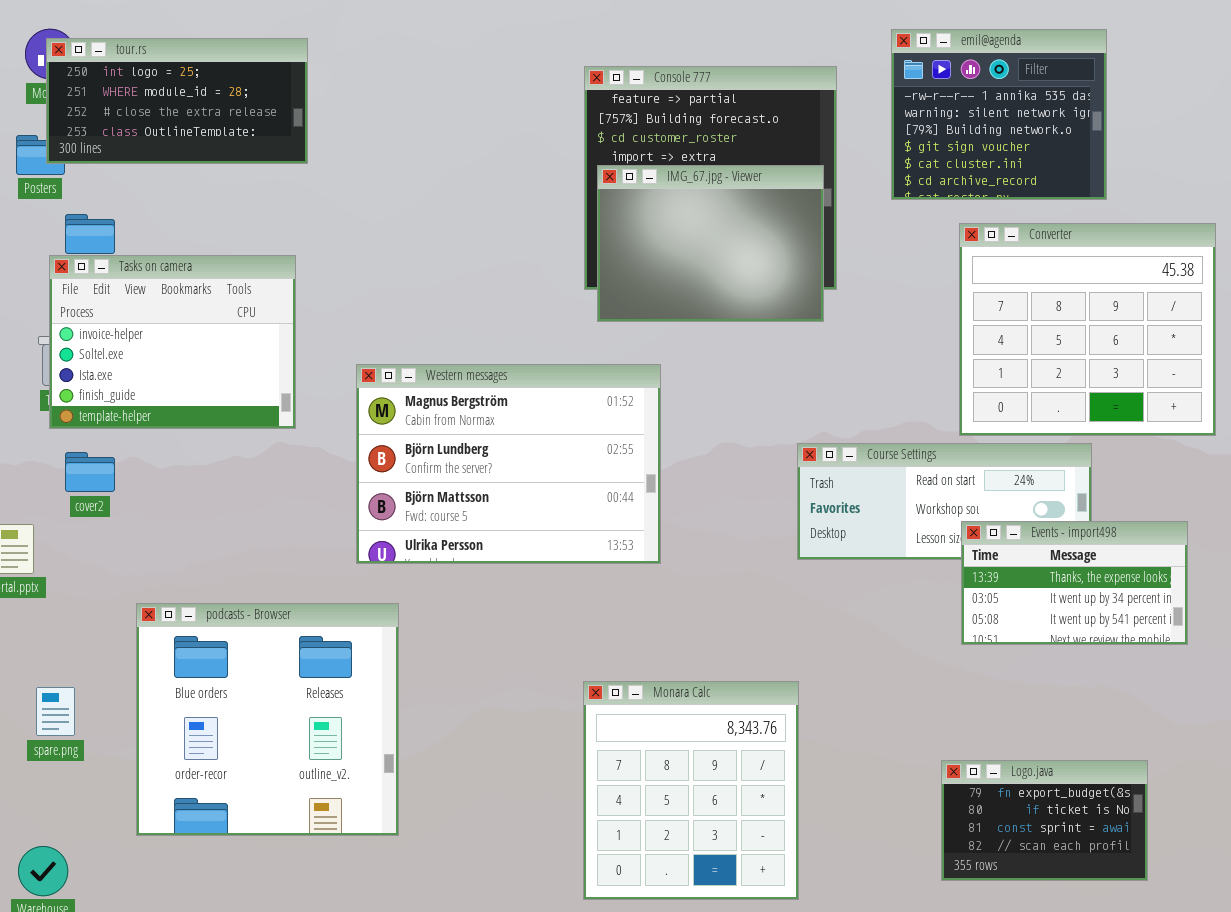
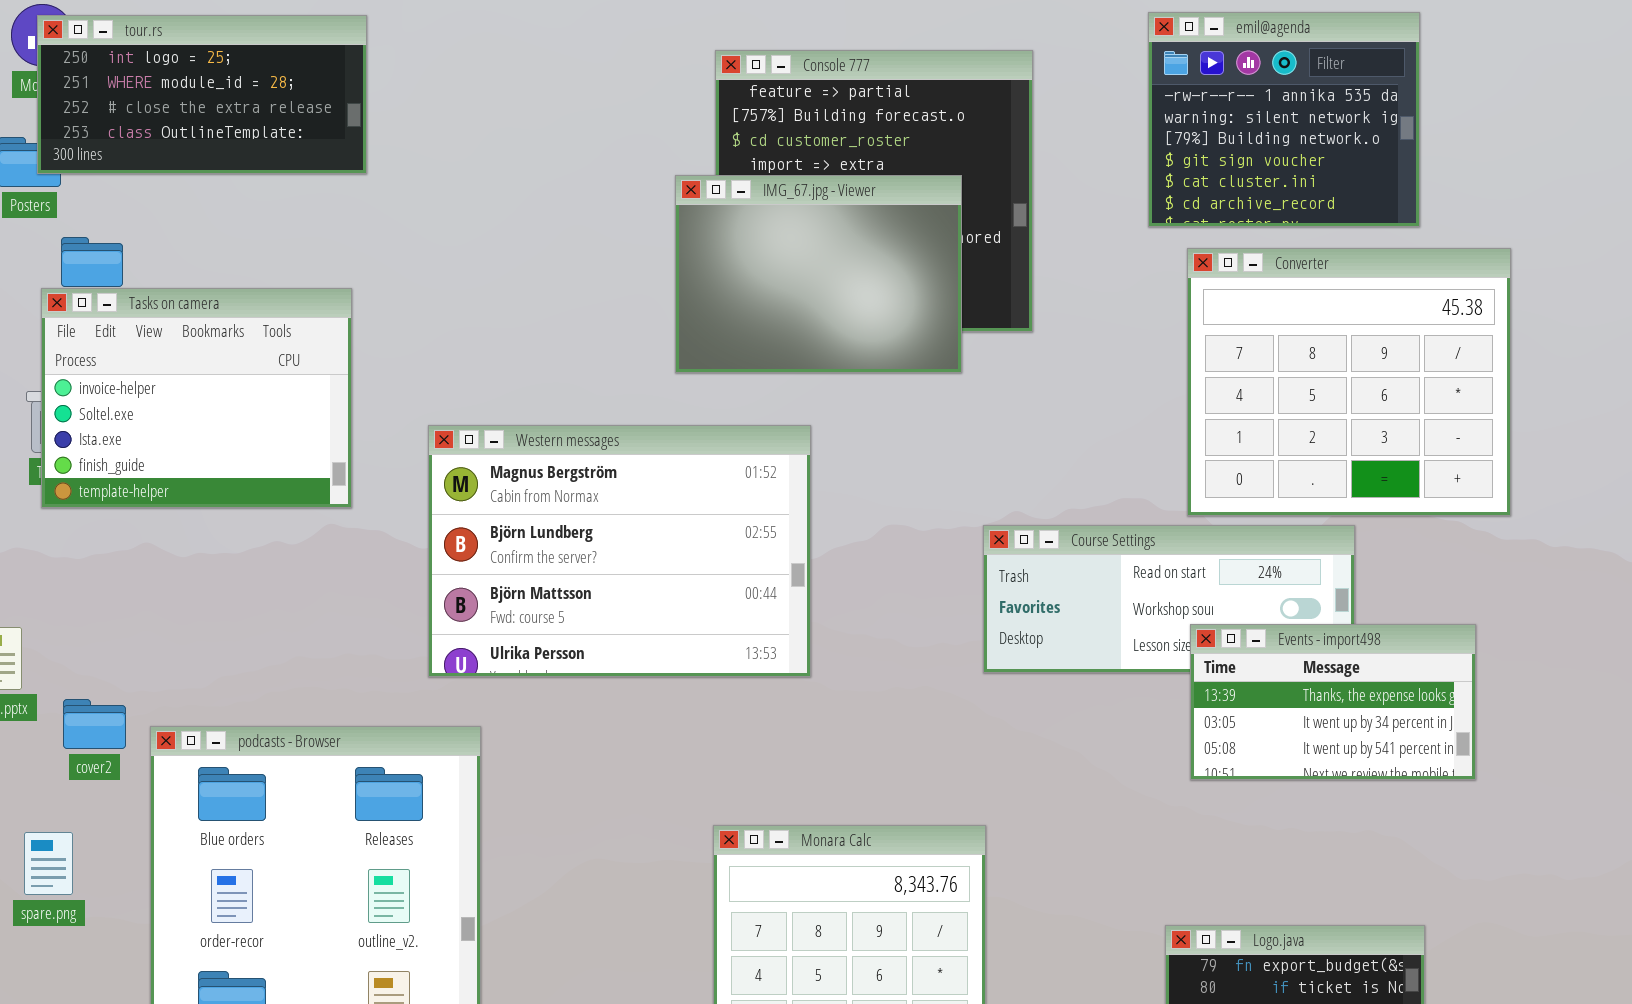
emil@agenda: [891,29,1107,200] -> [1148,12,1420,227], moved
IMG_67.jpg - Viewer: [597,165,824,322] -> [675,175,962,373], moved
cover2: [65,452,115,492] -> [63,699,126,749], moved

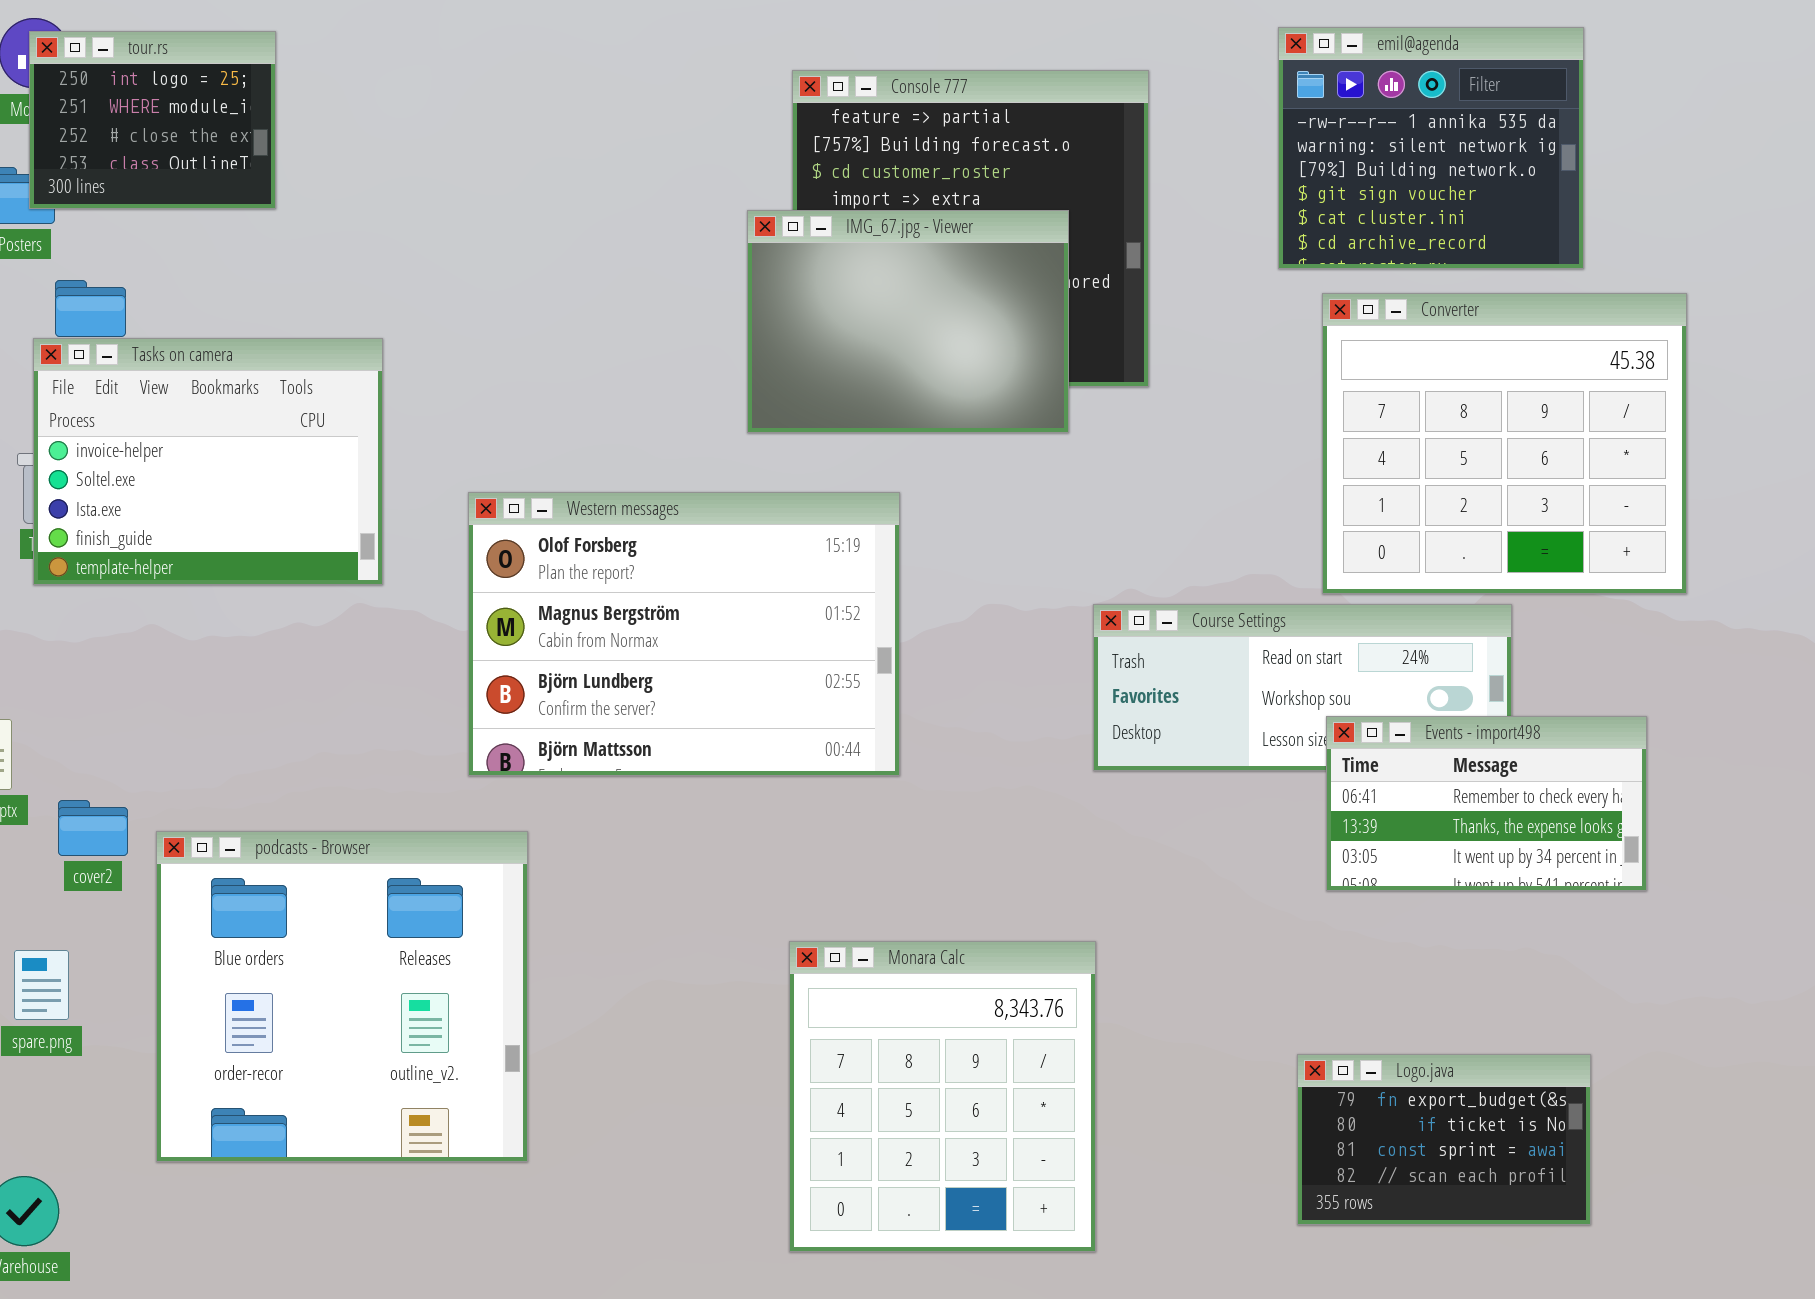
tour.rs: [37,15,367,174] -> [29,31,276,209], resized
Western messages: [428,425,811,677] -> [468,492,900,776], scrolled up 1 row
Events - import498: [1190,624,1476,780] -> [1326,716,1647,891], scrolled up 1 row

